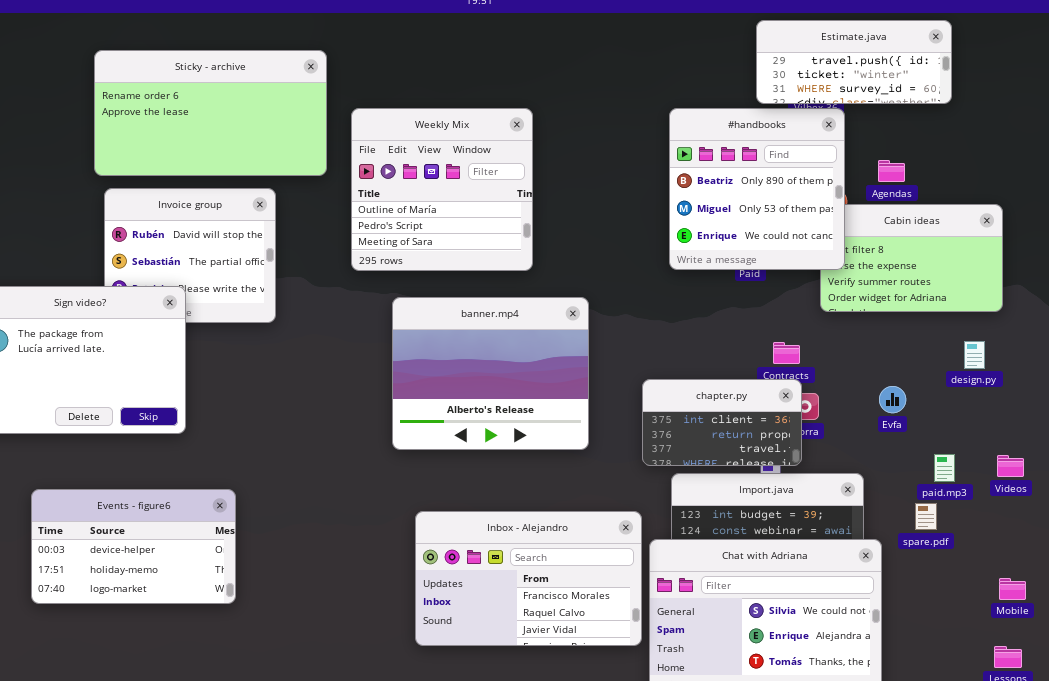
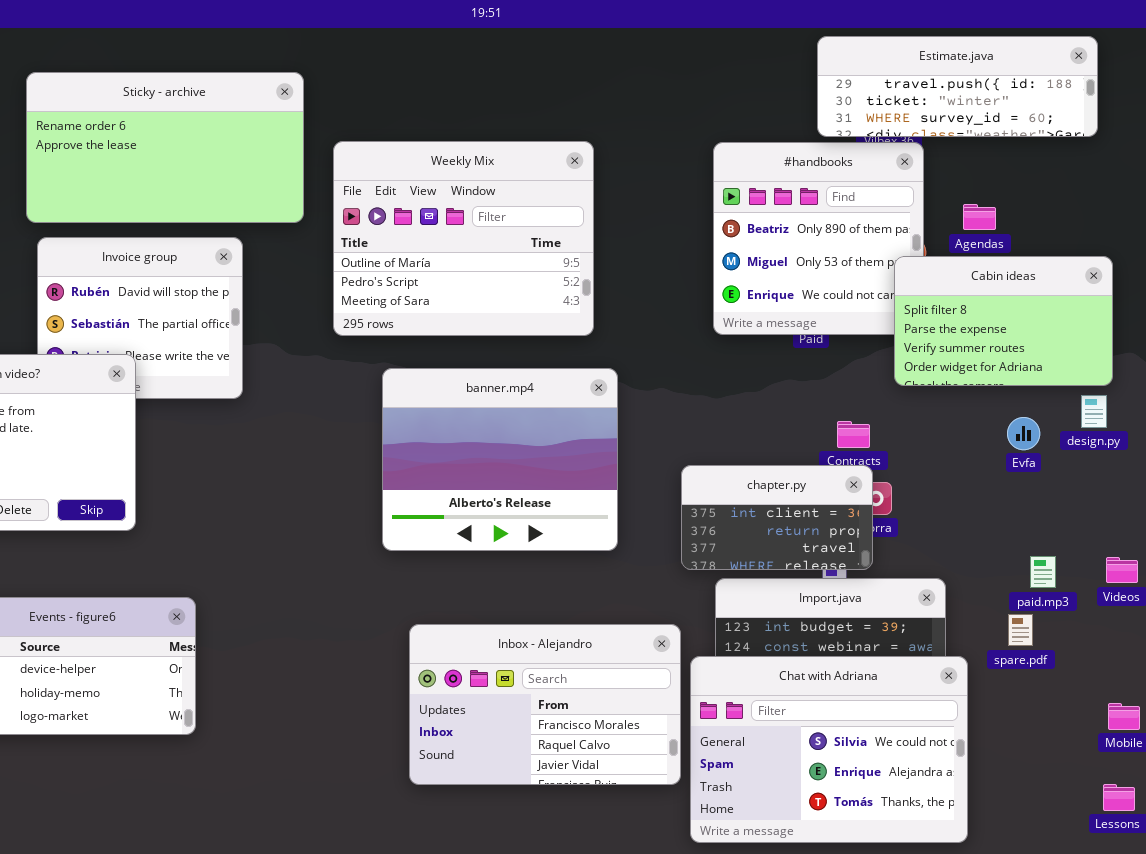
Estimate.java: [756,20,952,104] -> [817,36,1098,137], resized
Weekly Mix: [351,108,533,271] -> [333,141,594,336], resized
Cabin ideas: [820,204,1003,312] -> [894,256,1113,386], raised
design.py: [964,341,985,369] -> [1081,395,1107,428], moved
Evfa: [879,386,906,413] -> [1007,417,1040,450], moved

